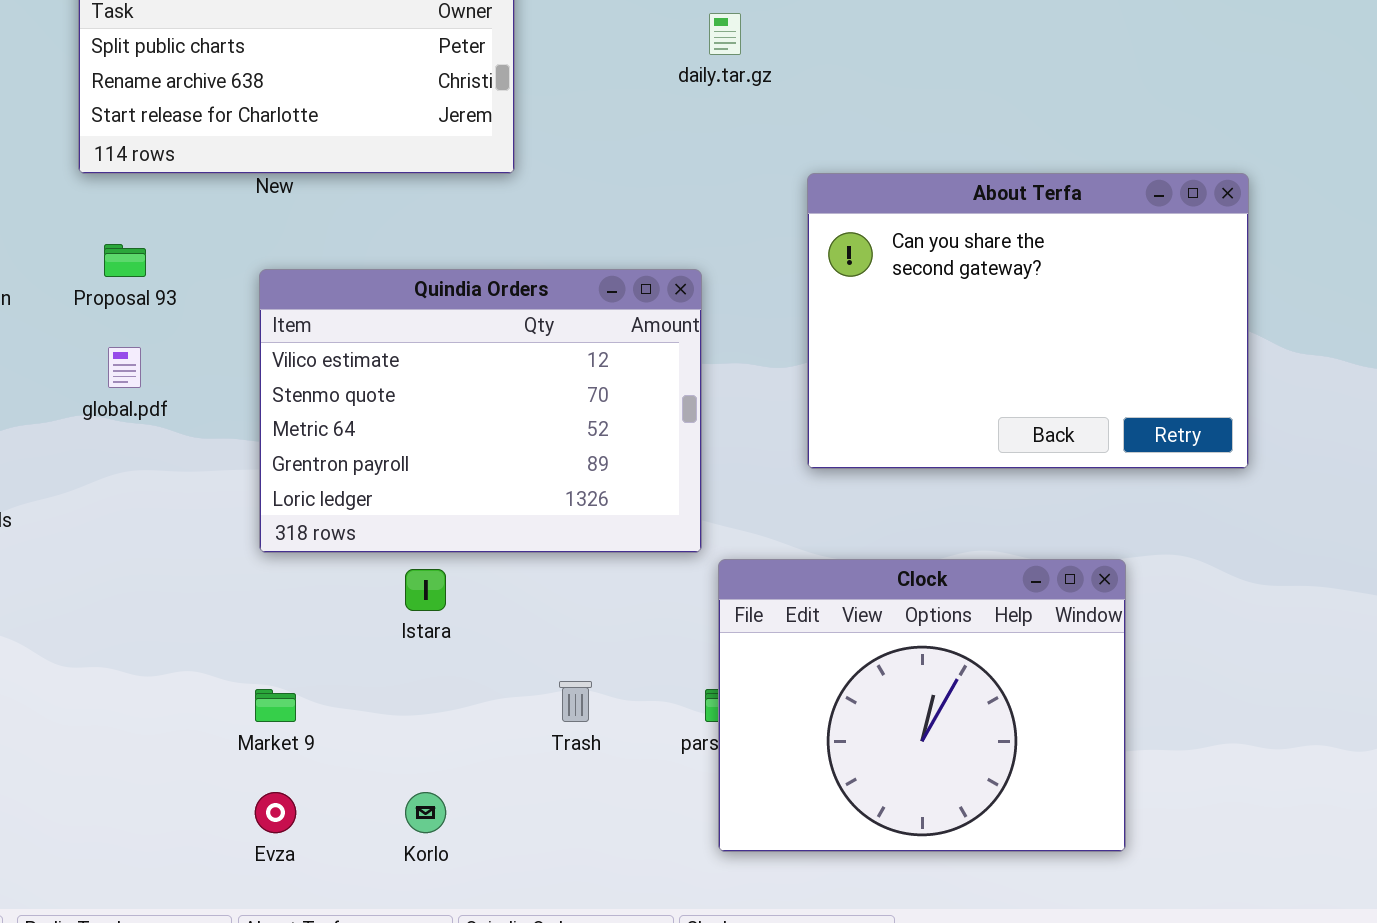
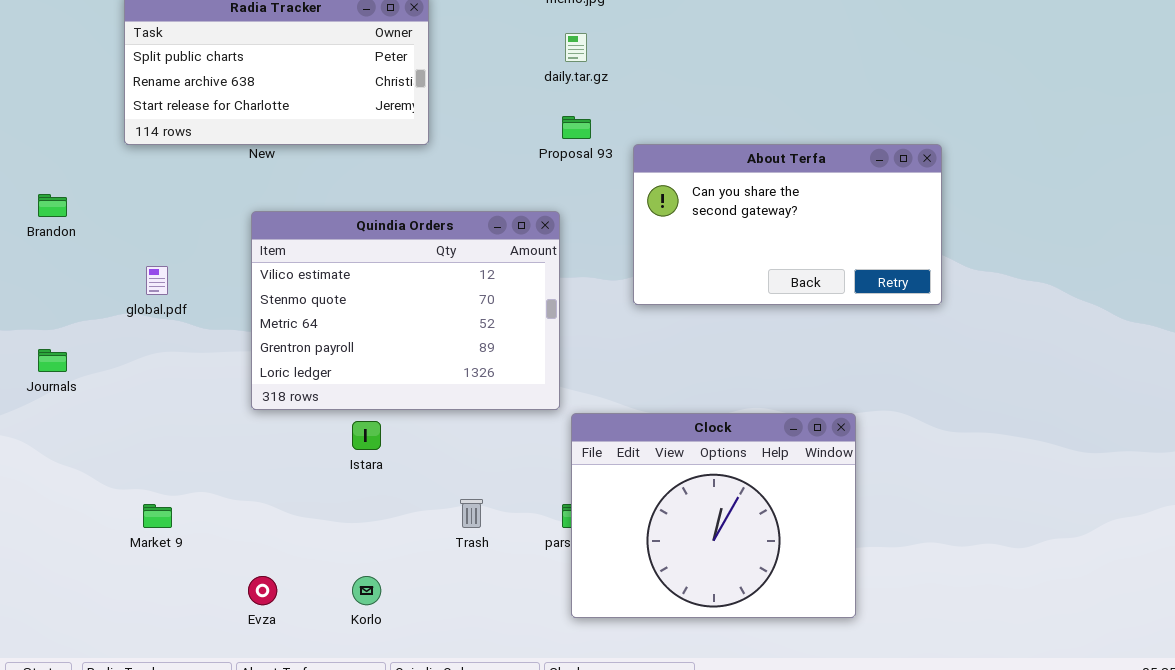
About Terfa: [807,173,1249,469] -> [633,144,942,305], resized
Proposal 93: [104,244,146,277] -> [562,116,591,139], moved
Market 9: [255,689,296,722] -> [143,504,172,528], moved

